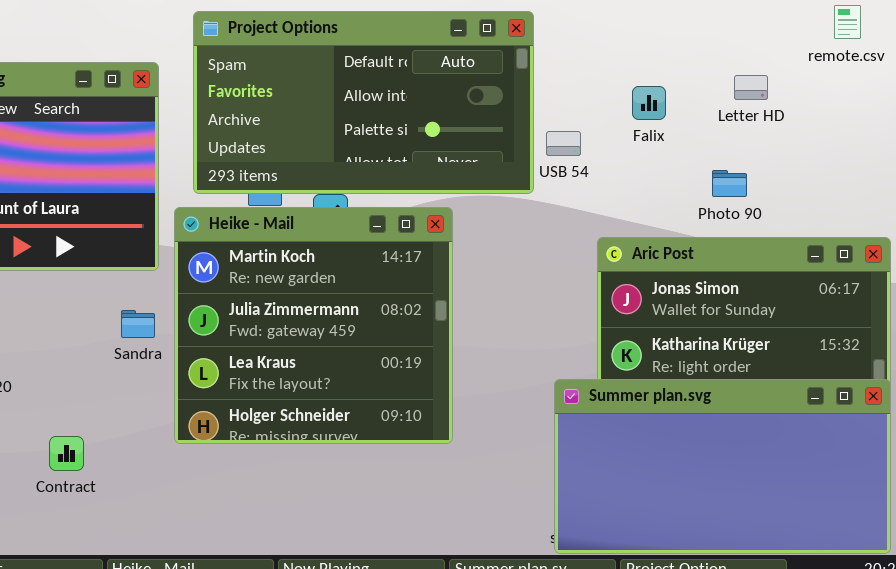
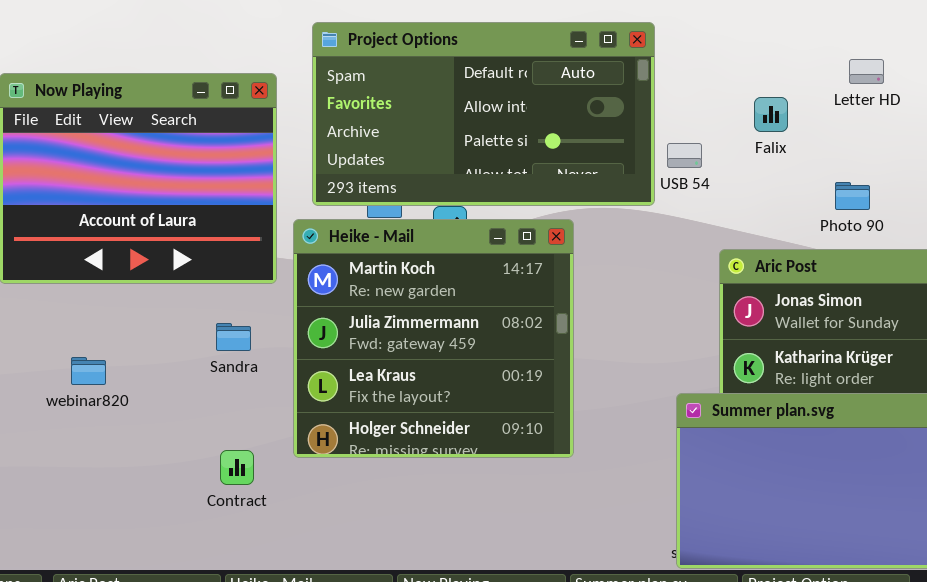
Letter HD: [734,75,768,100] -> [849,59,884,84], moved
Sandra: [121,310,155,338] -> [216,323,251,351], moved
Contract: [49,436,84,471] -> [220,450,254,485], moved

